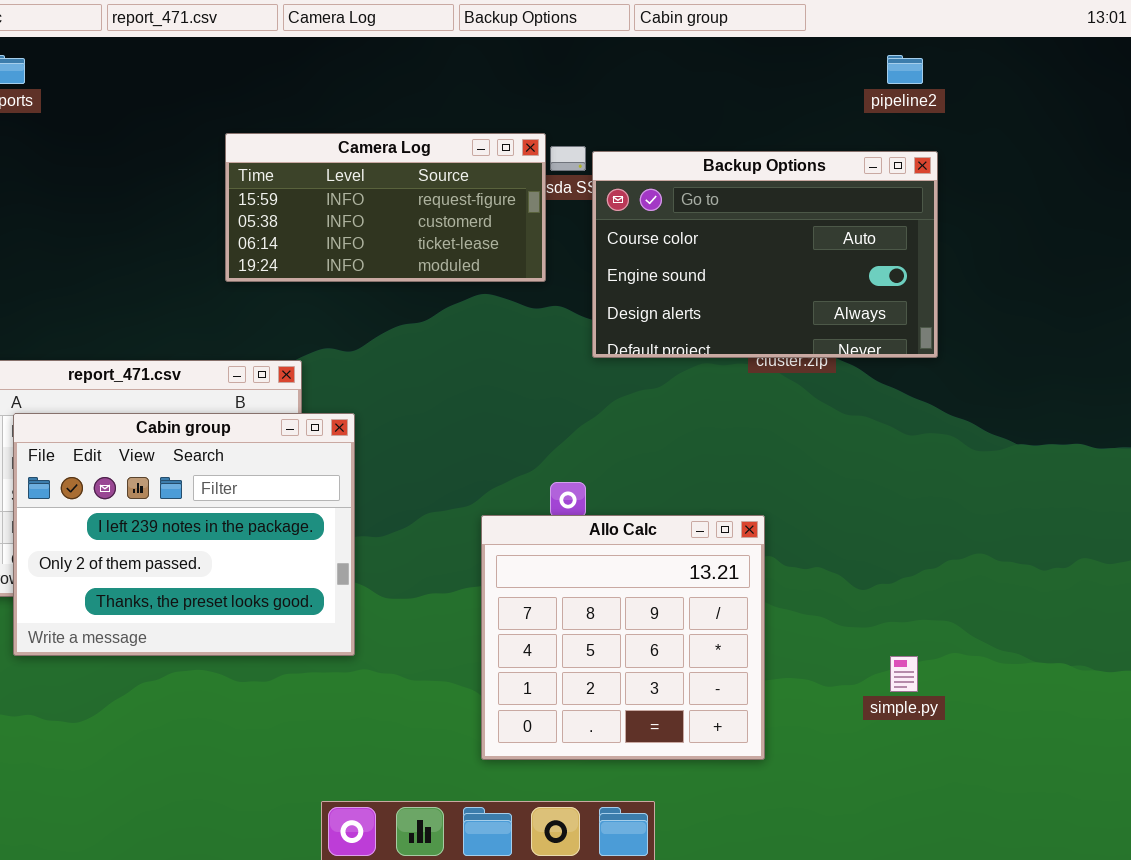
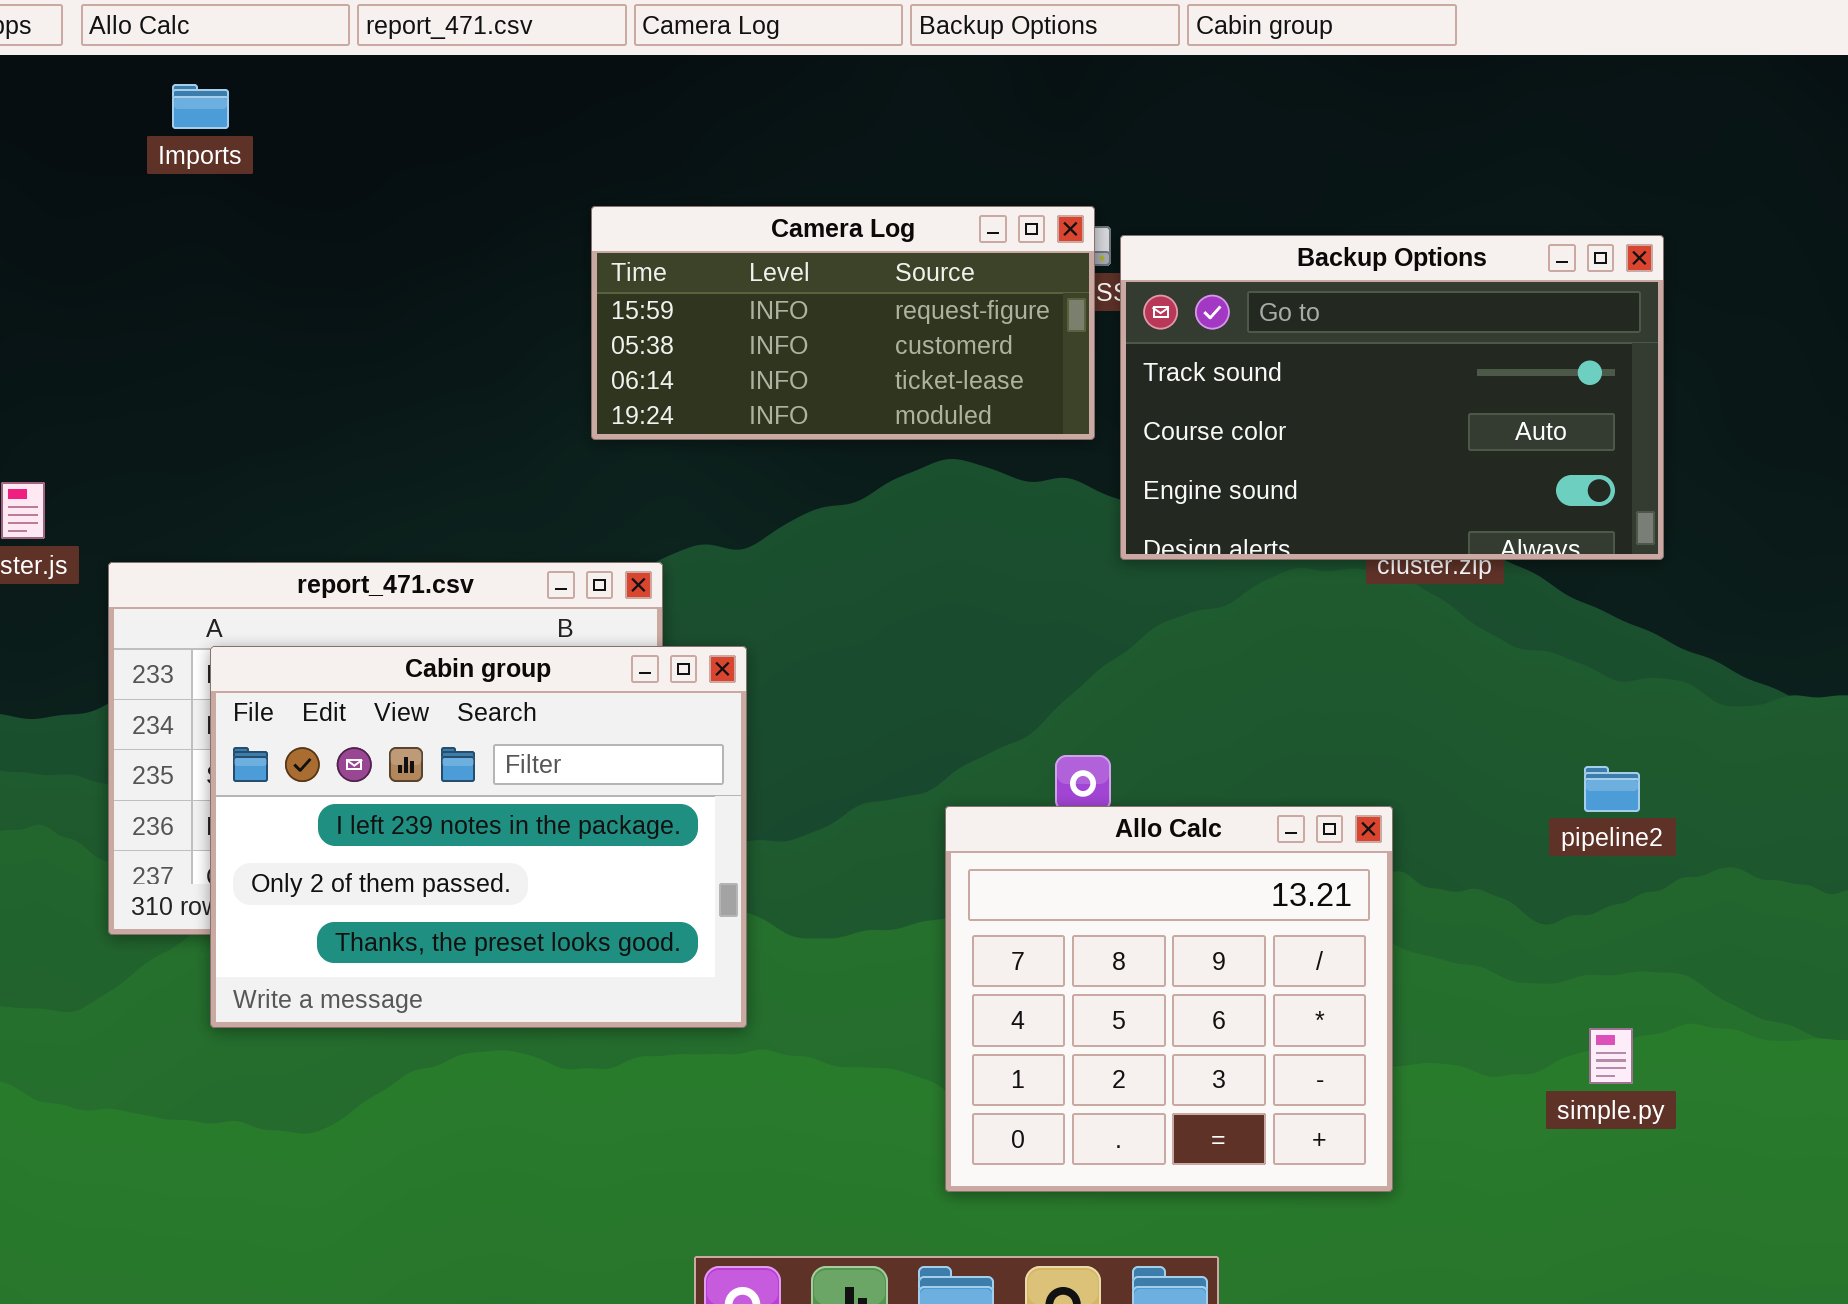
pipeline2: [887,55,923,84] -> [1584,766,1640,812], moved
Camera Log: [225,133,546,282] -> [591,206,1095,440], moved
Backup Options: [592,151,938,358] -> [1120,235,1664,560], scrolled up 1 row

